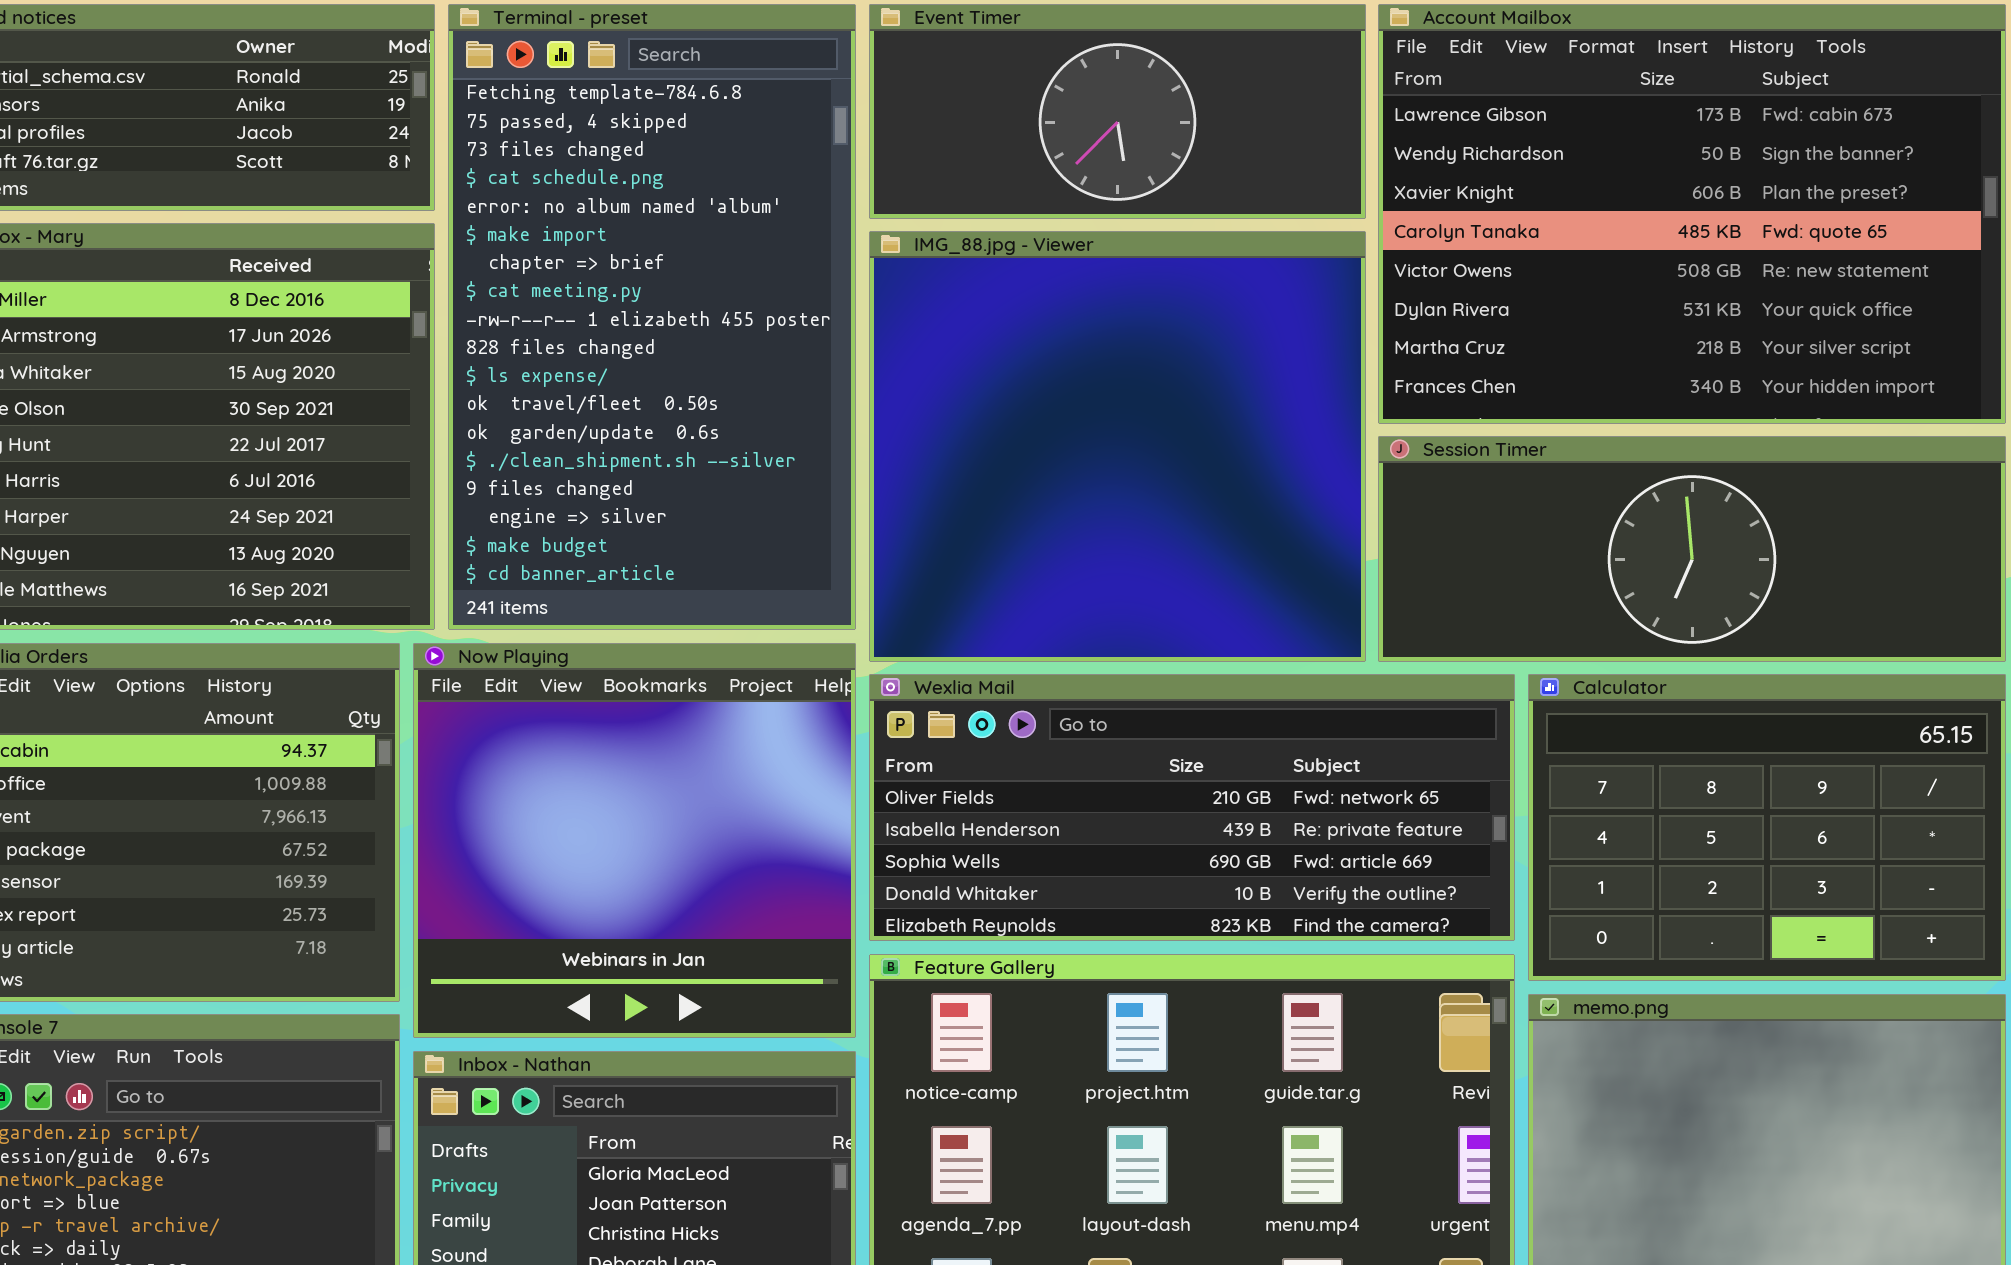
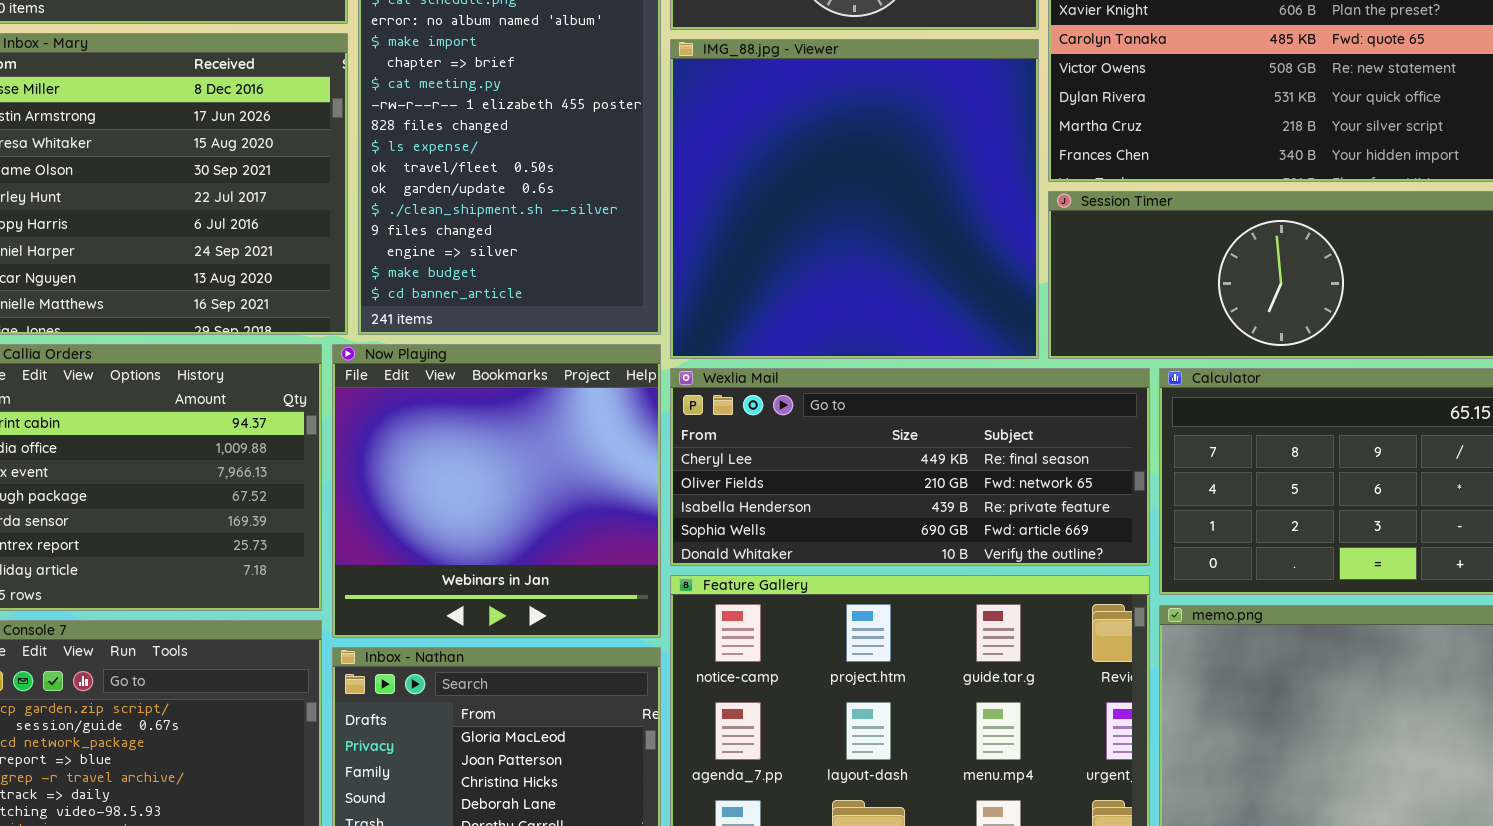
Wexlia Mail: [869,674,1515,941] -> [670,368,1150,566], scrolled up 1 row

